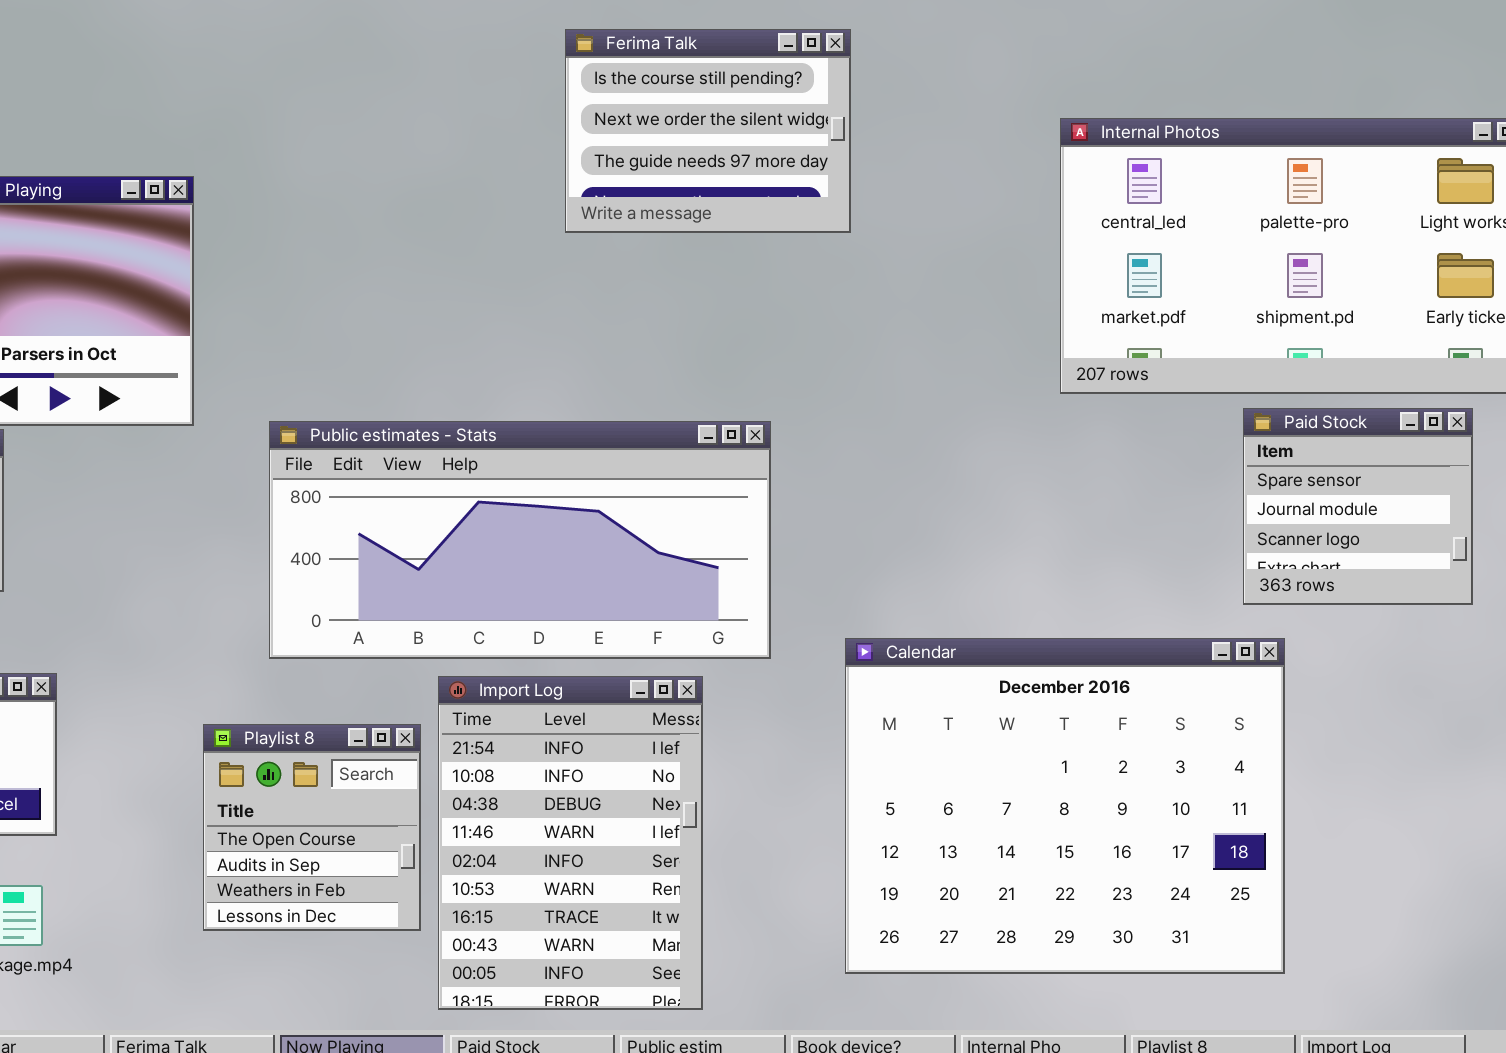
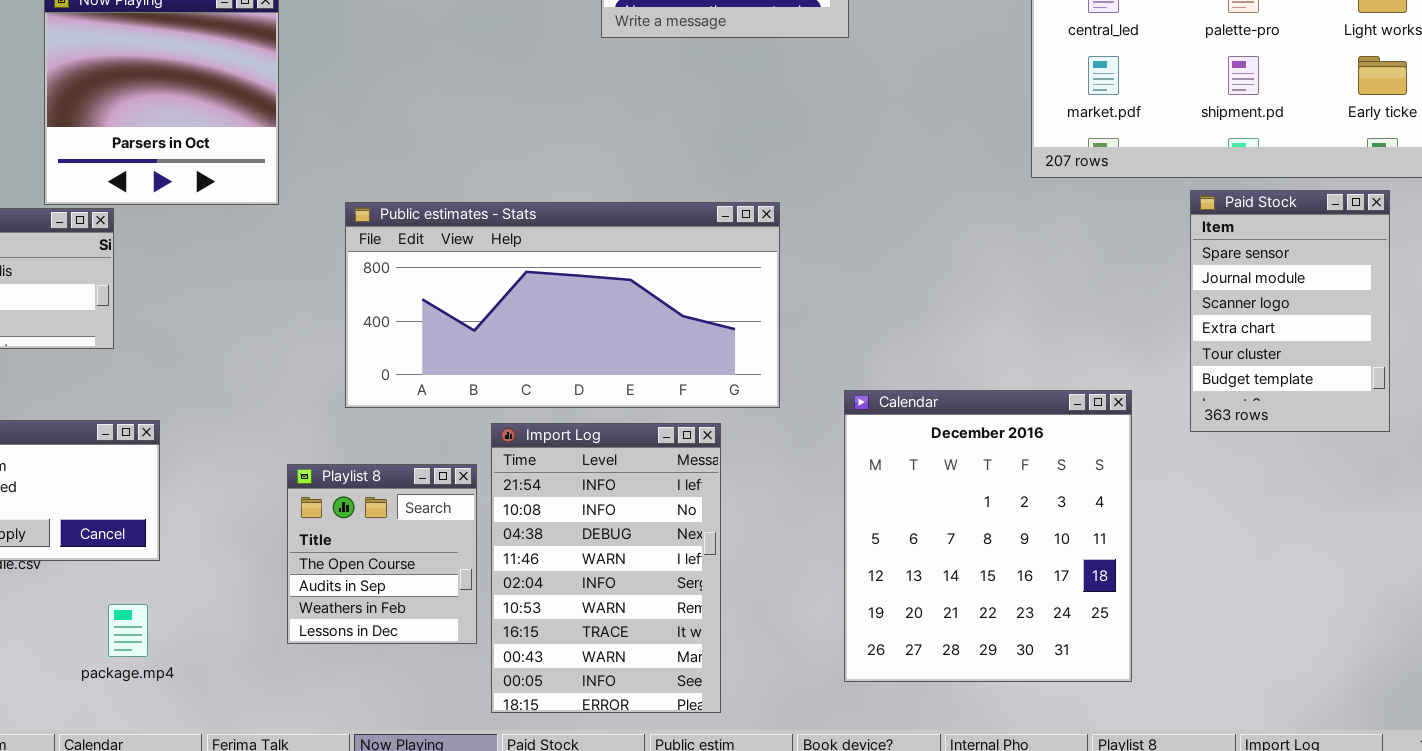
Paid Stock: [1243,408,1473,605] -> [1190,190,1390,432], resized
Calendar: [845,638,1285,974] -> [844,390,1132,682], resized

